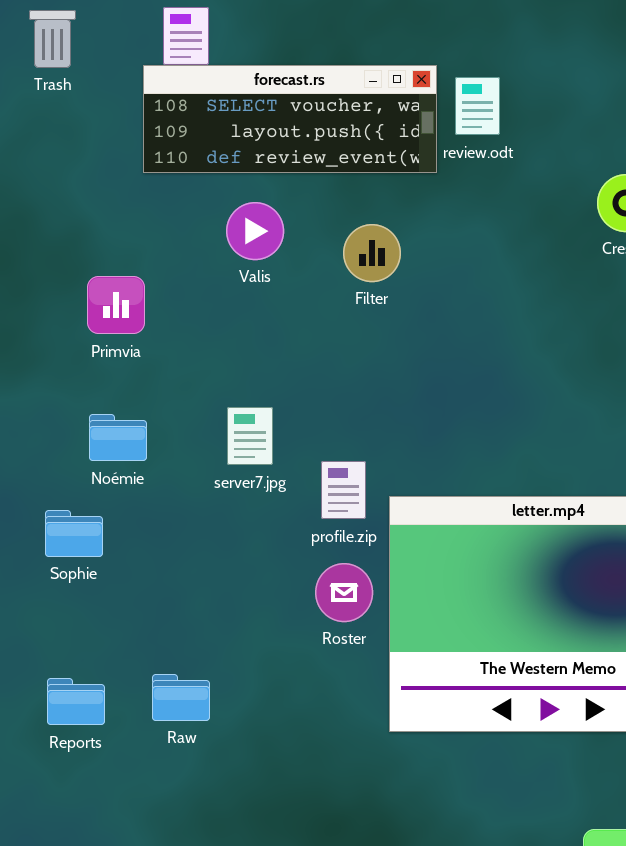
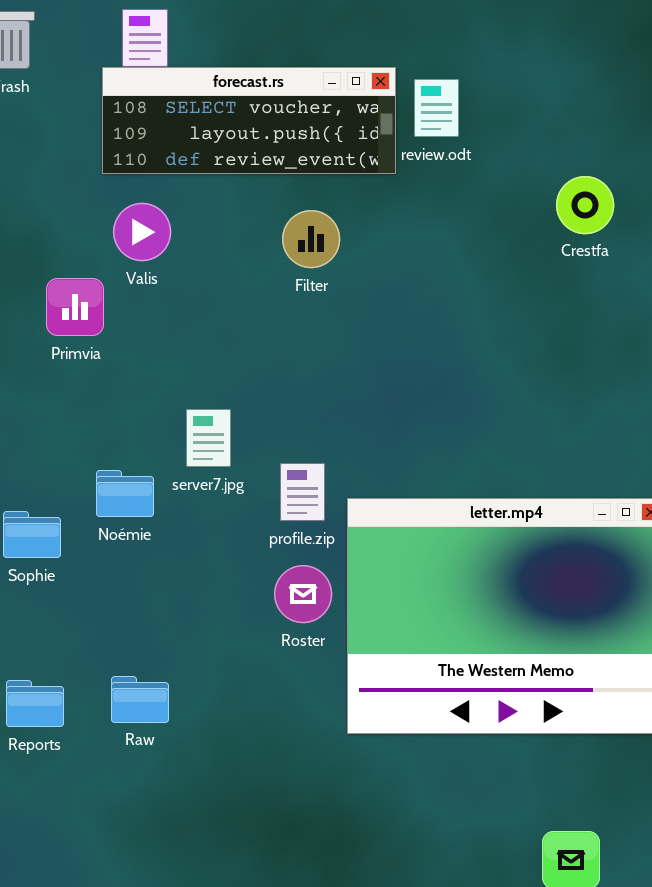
Valis: [226,202,284,260] -> [113,203,171,261], moved
Filter: [343,224,401,282] -> [282,210,340,268], moved
Noémie: [89,414,147,461] -> [96,470,154,517], moved

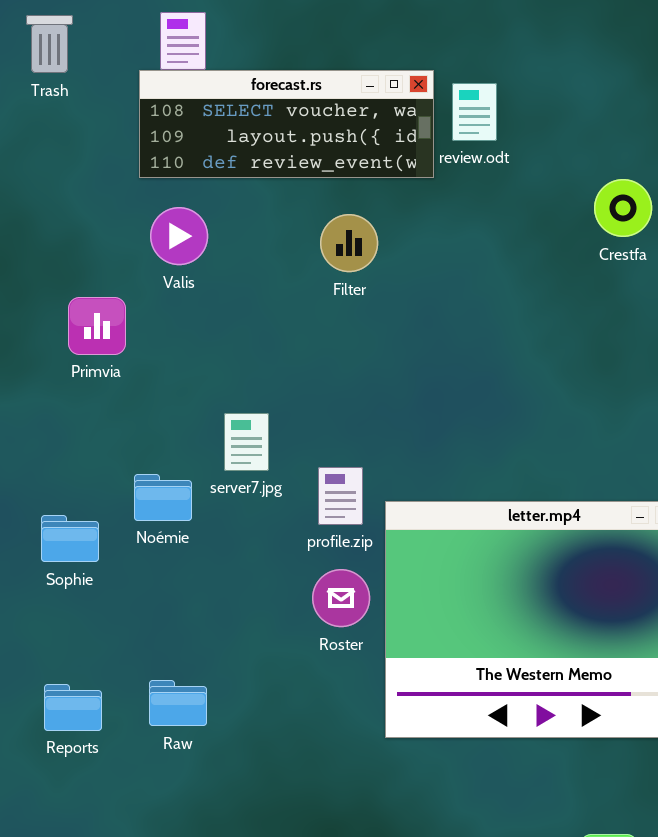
Primvia: [46,278,104,336] -> [68,297,126,355], moved

